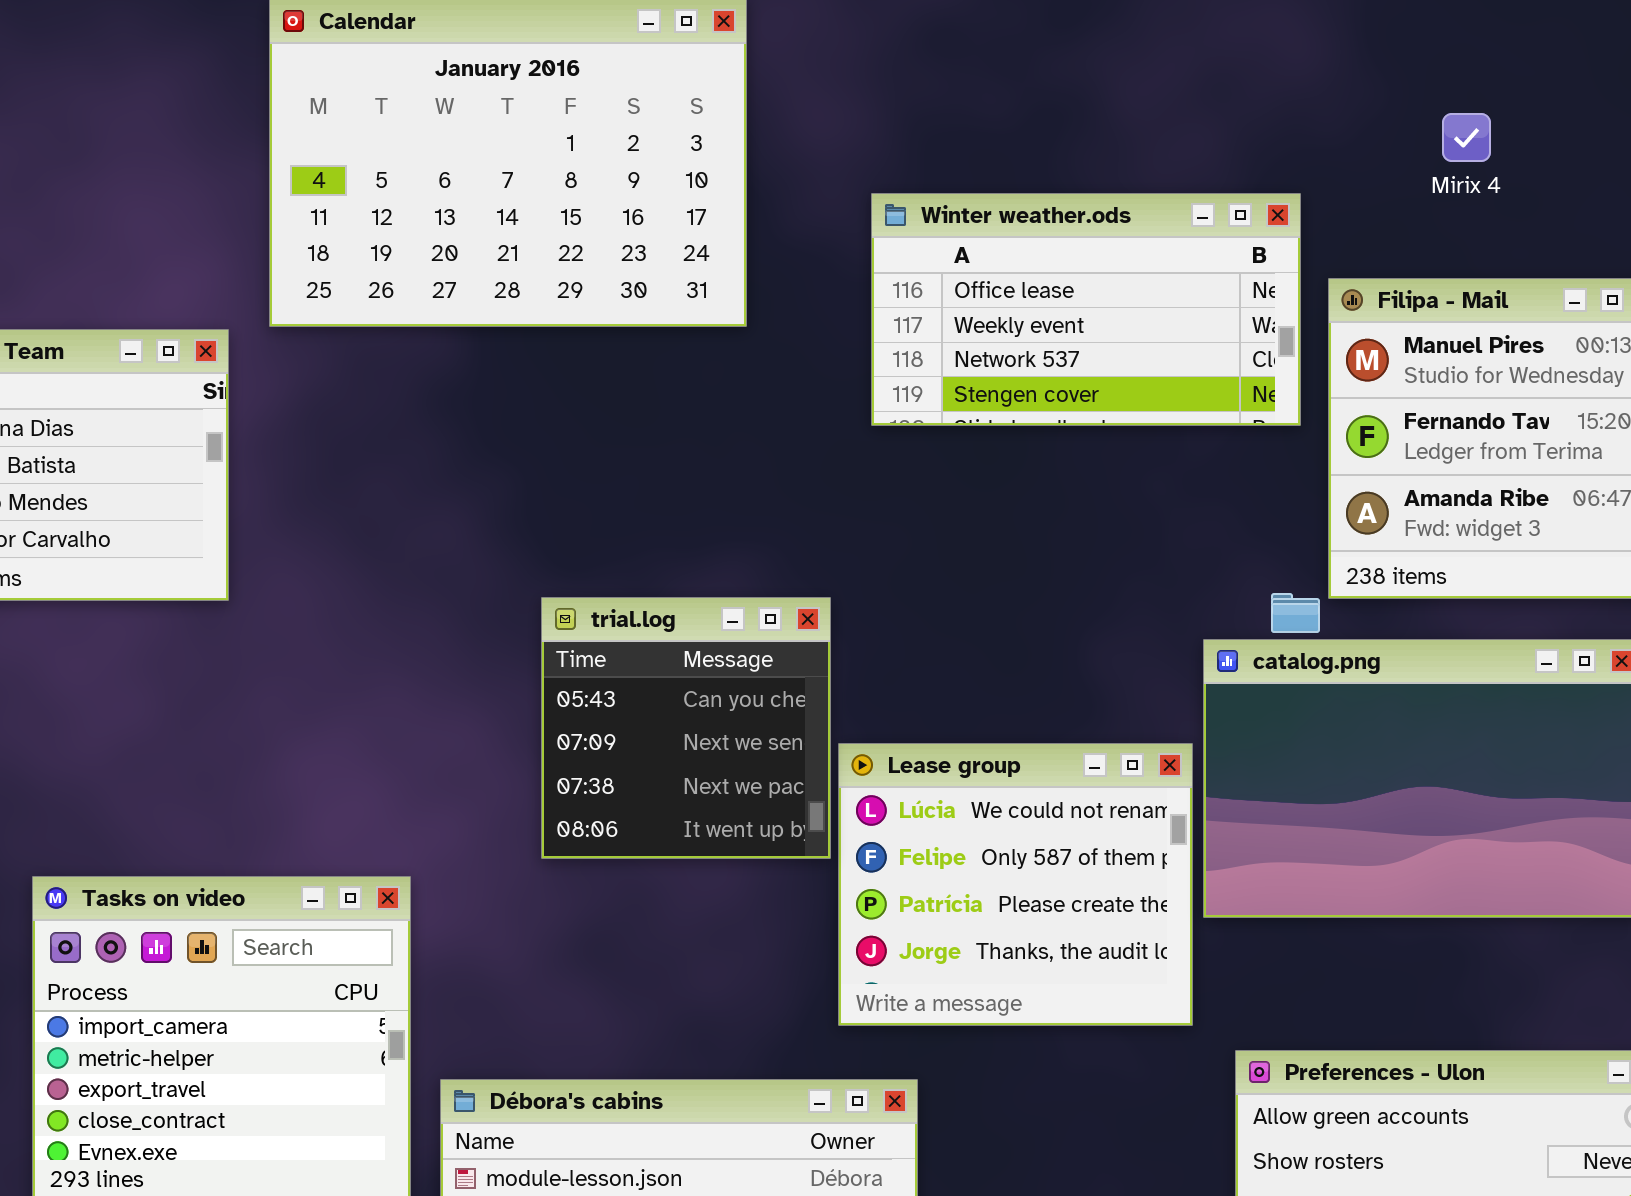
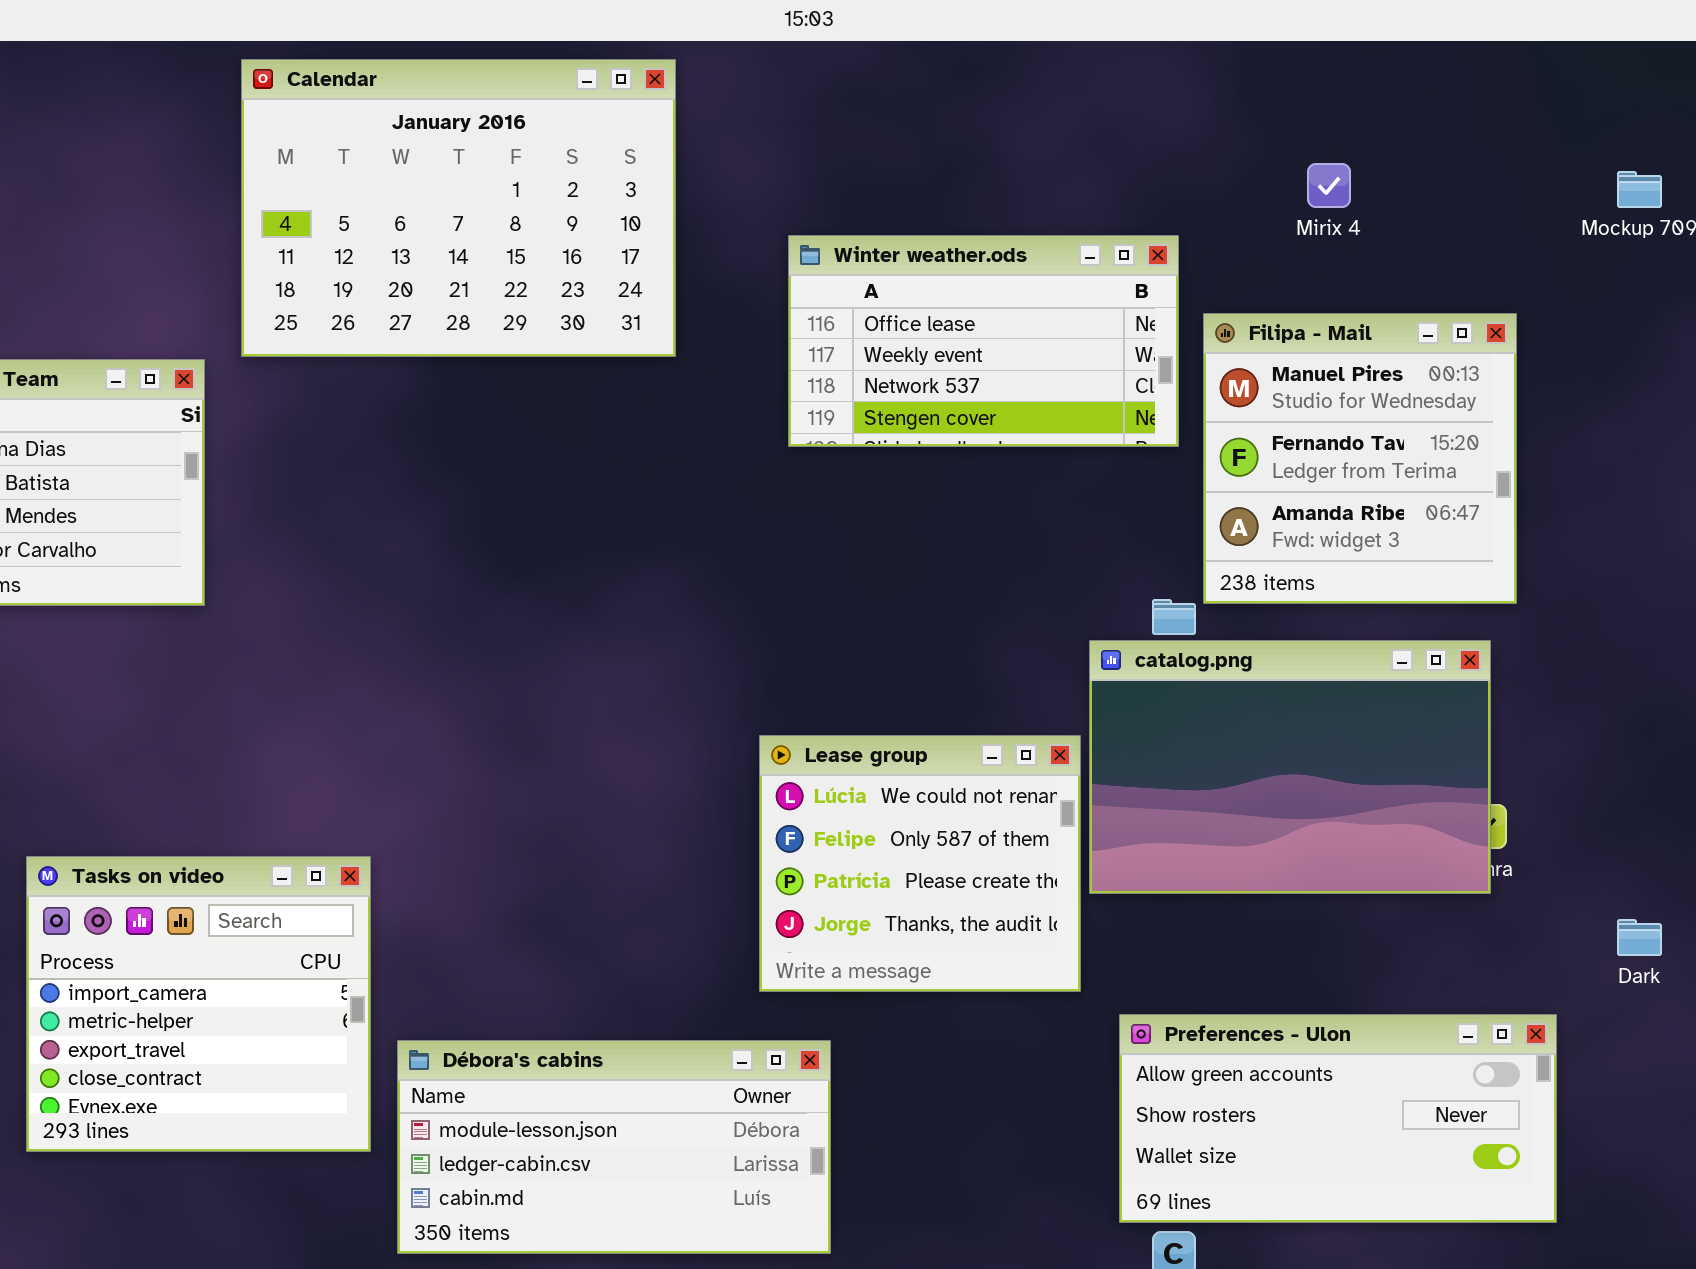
trial.log: [541,597,831,859] -> none, closed

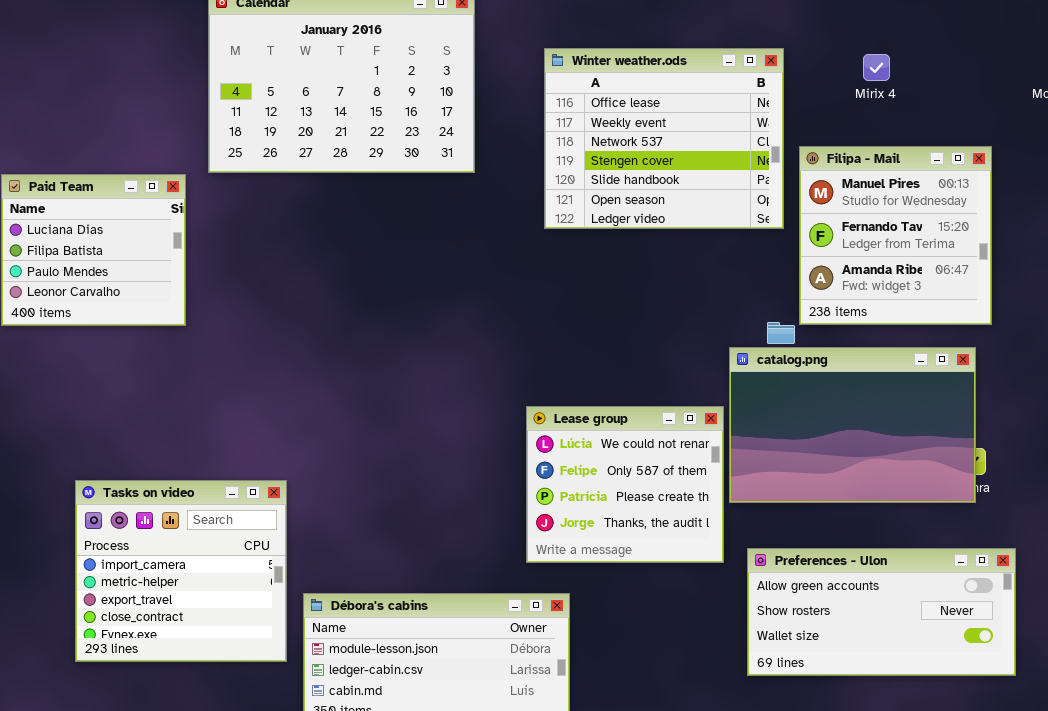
Winter weather.ods: [788,235,1179,447] -> [544,48,784,229], resized
Preferences - Ulon: [1119,1014,1557,1223] -> [747,548,1016,676], moved

